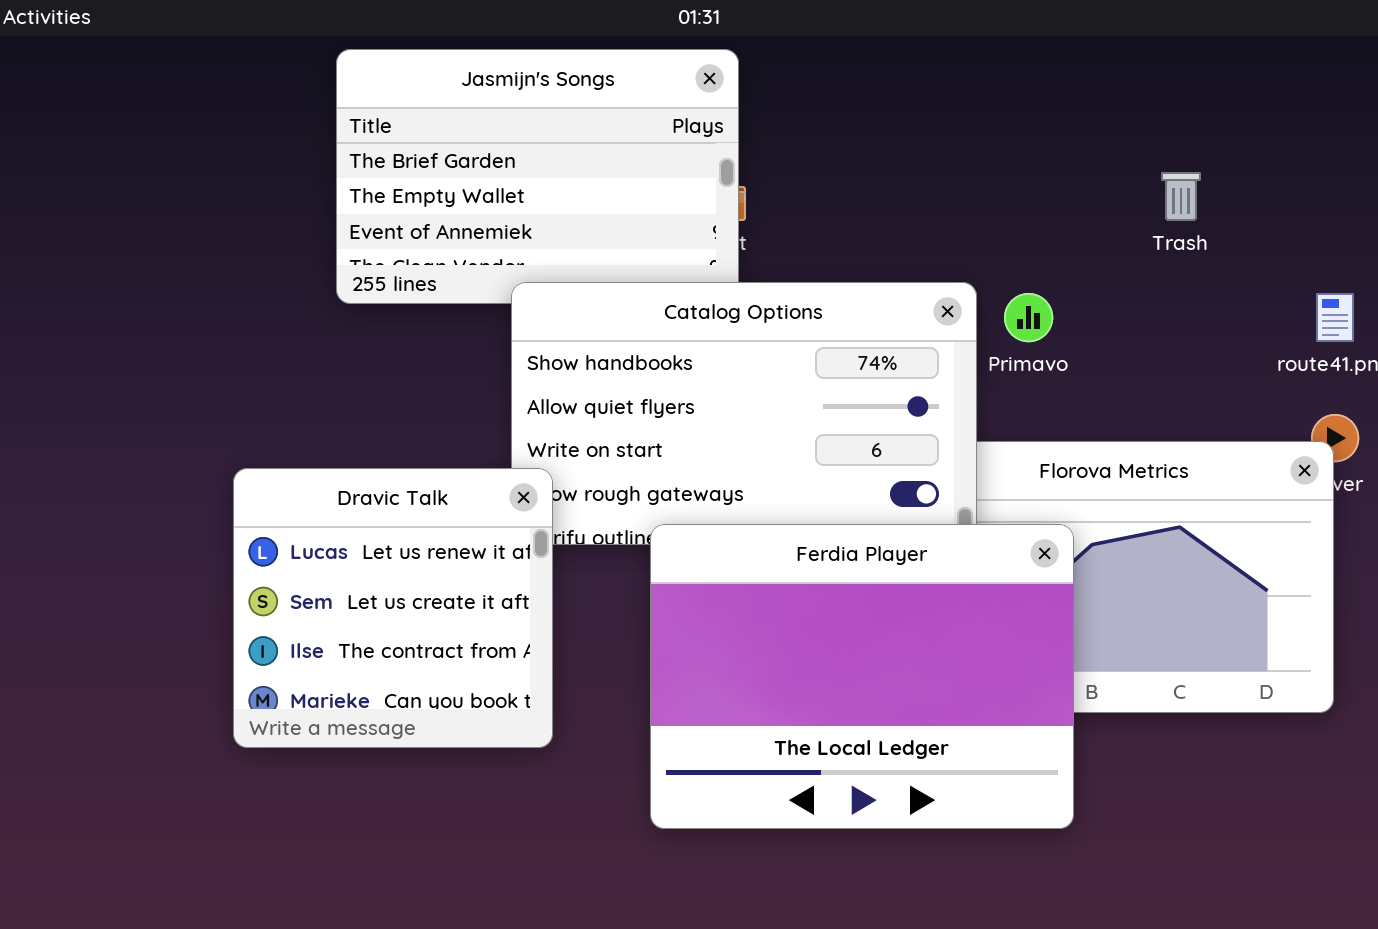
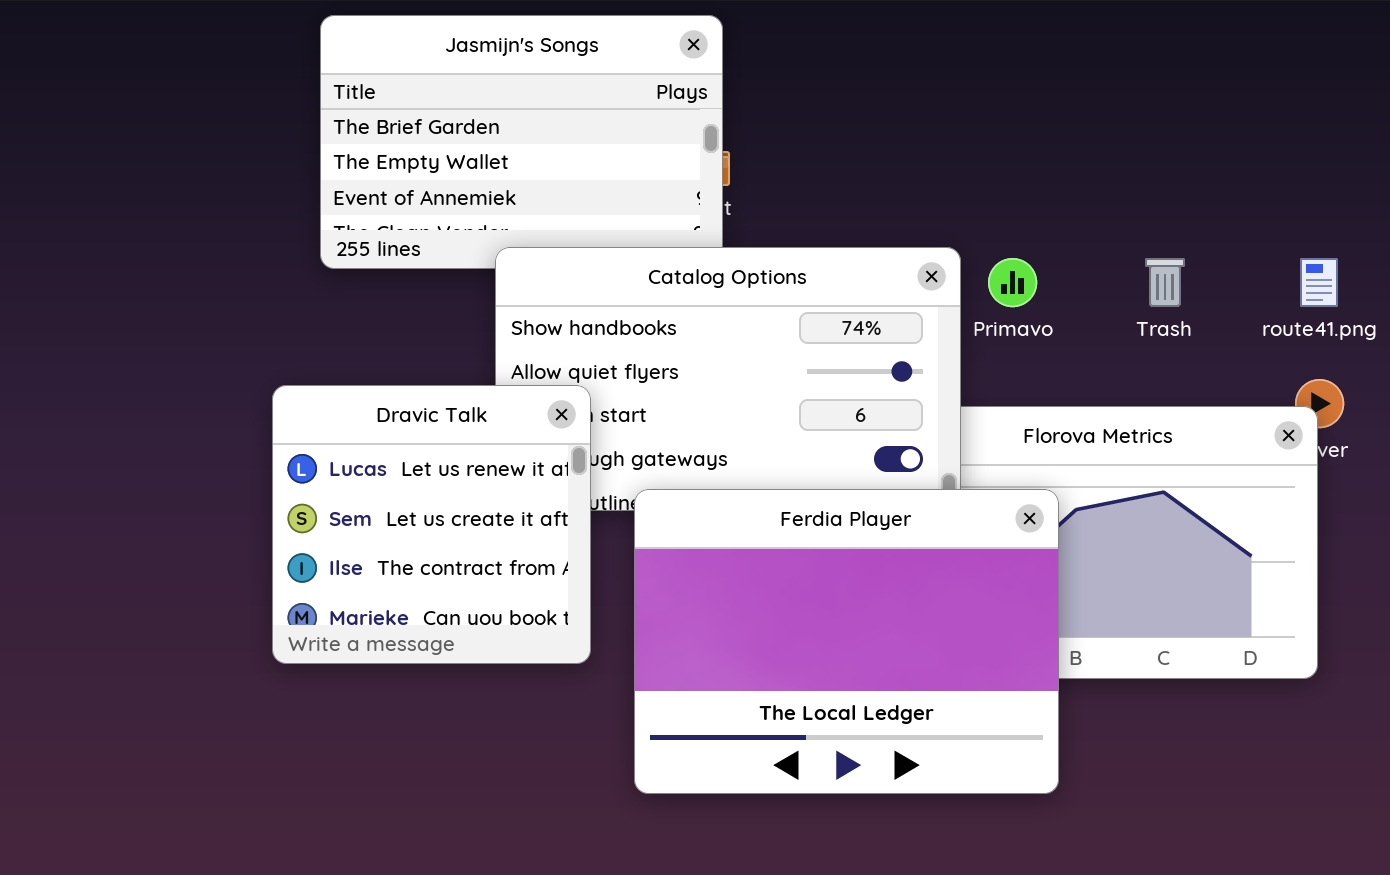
Trash: [1161,172,1201,221] -> [1145,258,1185,307], moved
Dravic Talk: [233,468,553,748] -> [272,385,591,664], moved

